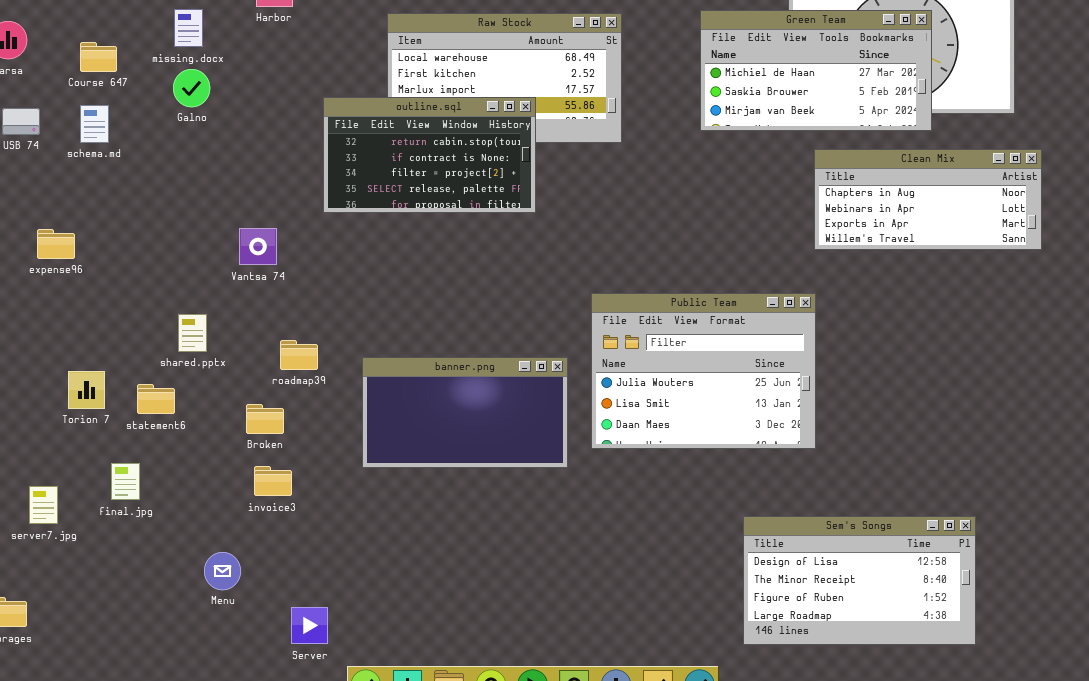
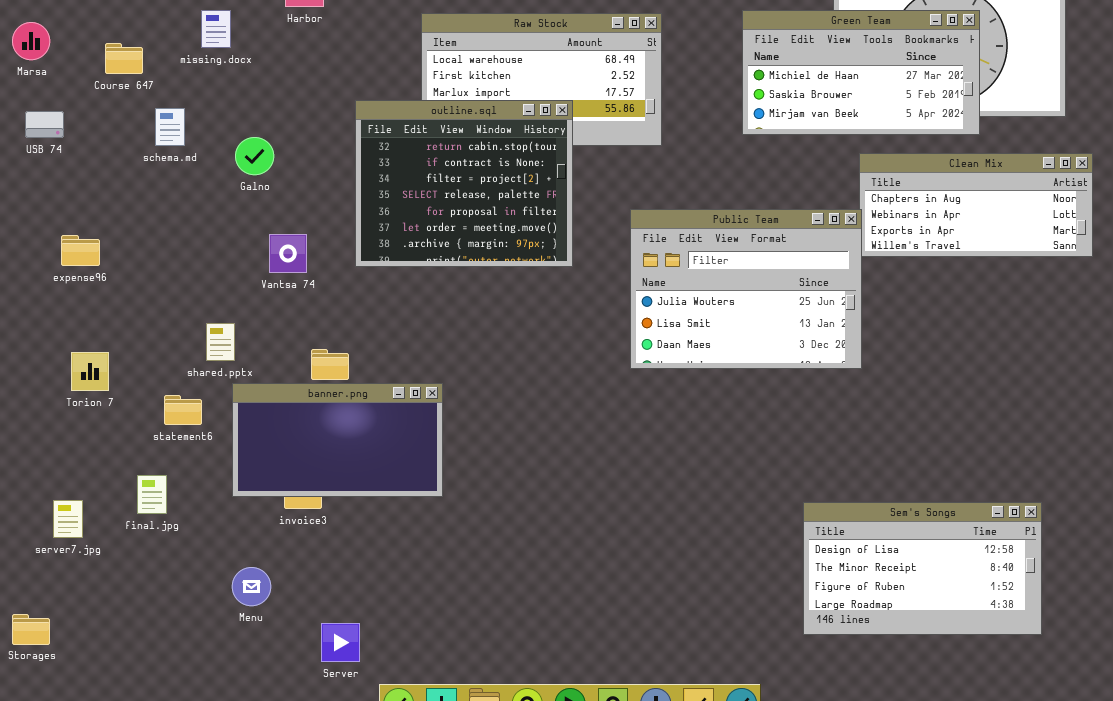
Galno: [173,69,210,107] -> [235,137,274,175], moved
outline.sql: [323,97,536,213] -> [355,100,573,267], resized
schema.md: [80,105,109,143] -> [155,108,185,146], moved
Public Team: [591,293,816,449] -> [630,209,862,369], moved
banner.png: [362,357,568,468] -> [232,383,443,497], moved
Torion 7: [68,371,105,409] -> [71,352,109,391], moved
Sem's Songs: [743,516,976,645] -> [803,502,1042,635], moved

